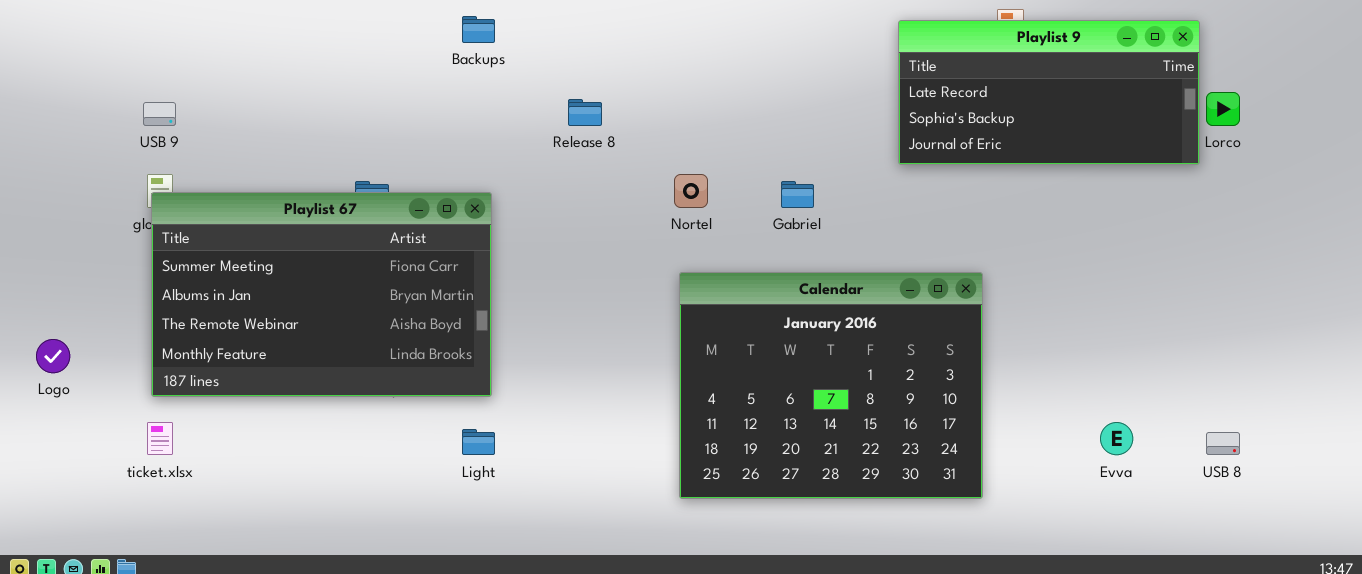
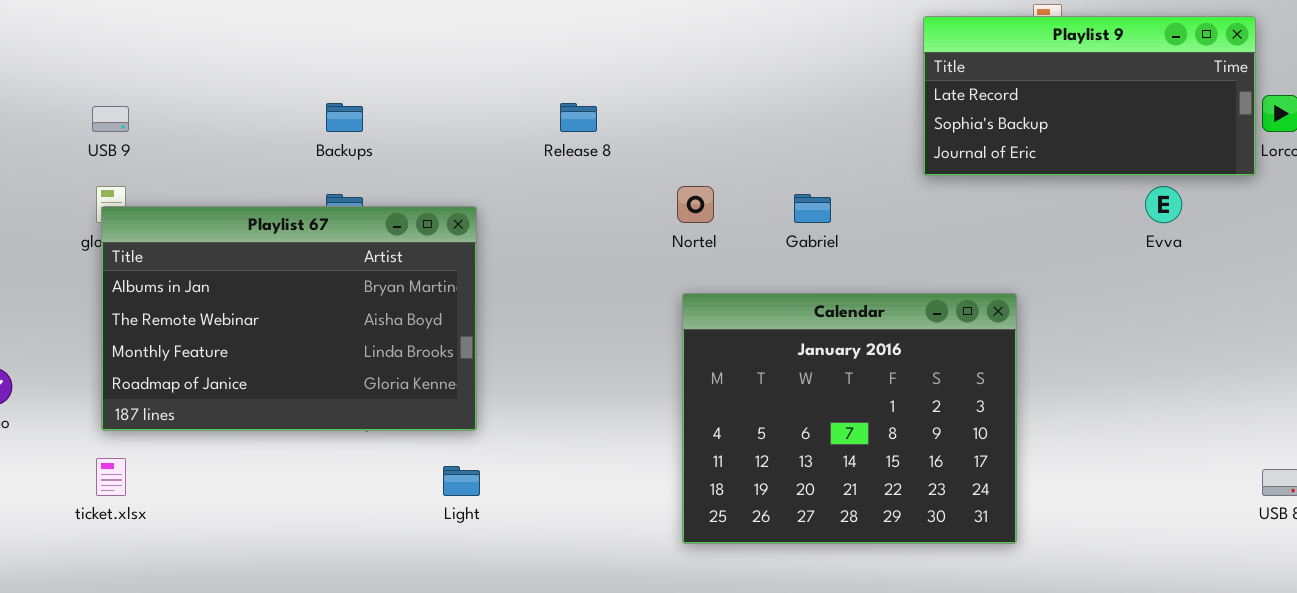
Backups: [462,16,495,43] -> [326,103,363,132], moved
Playlist 67: [151,192,492,397] -> [101,206,477,431], scrolled down 1 row
Evva: [1100,422,1133,455] -> [1145,186,1182,223], moved

